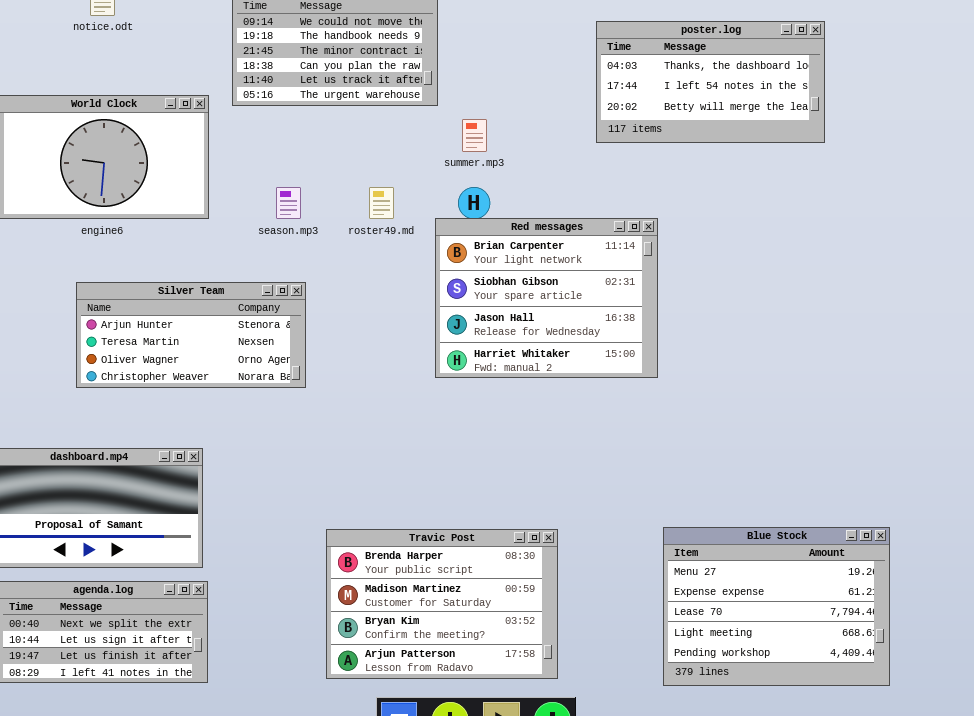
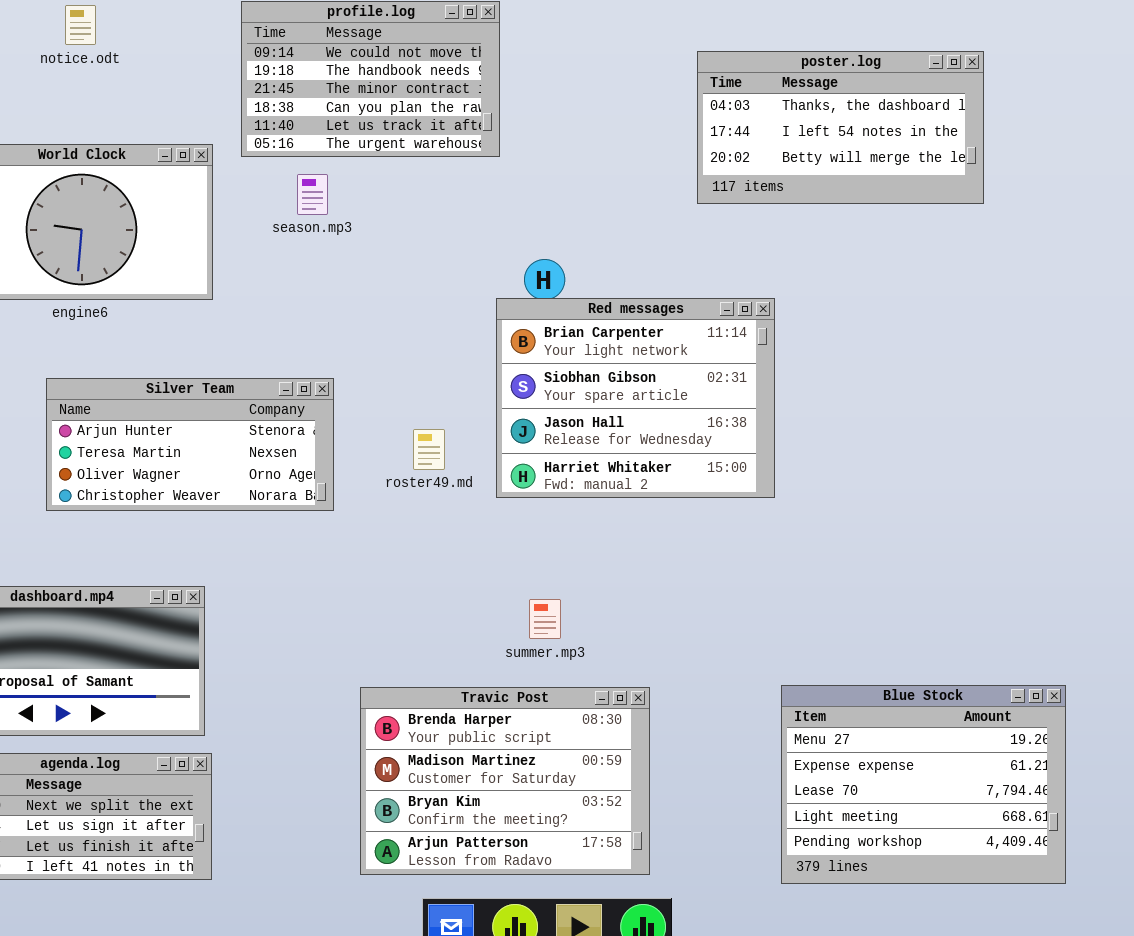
summer.mp3: [462,119,487,152] -> [529,599,561,639], moved
season.mp3: [276,187,301,219] -> [297,174,328,215], moved
roster49.md: [369,187,394,219] -> [413,429,445,470], moved

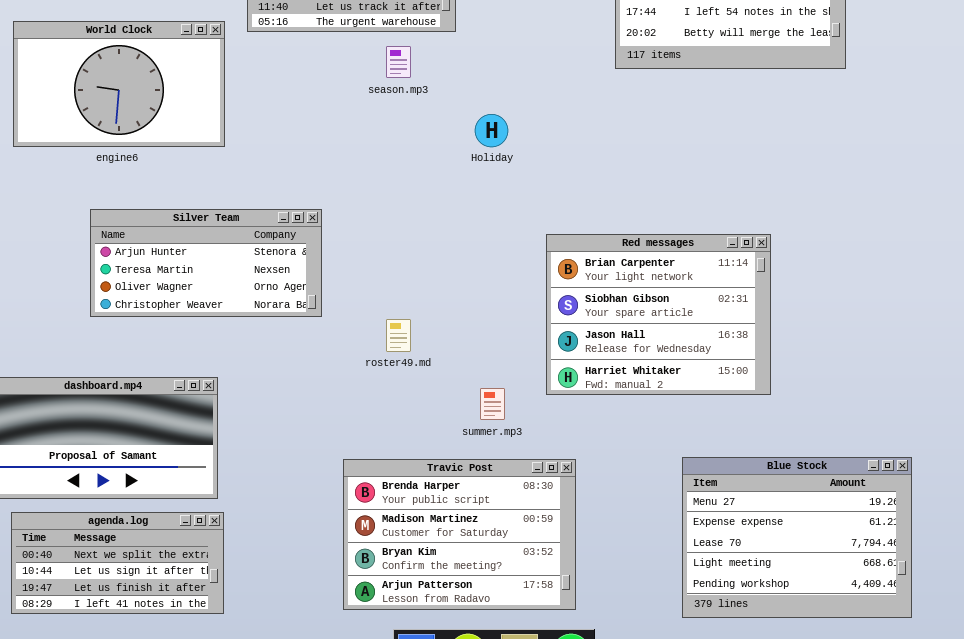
season.mp3: [297,174,328,215] -> [386,46,411,78], moved
Red messages: [496,298,775,498] -> [546,234,771,395], moved
roster49.md: [413,429,445,470] -> [386,319,411,352], moved

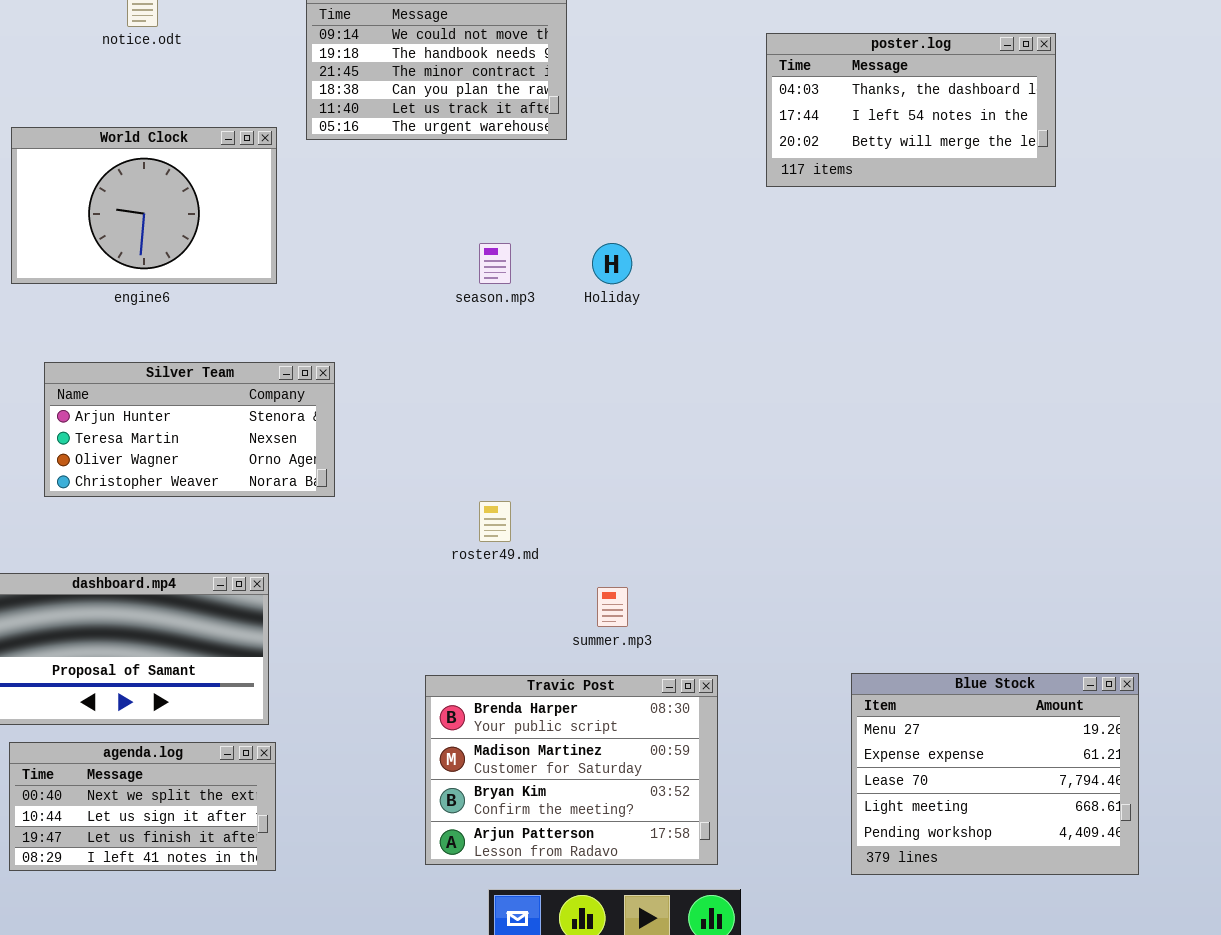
season.mp3: [386,46,411,78] -> [479,243,511,284], moved
Silver Team: [90,209,322,317] -> [44,362,335,497], moved
Red messages: [546,234,771,395] -> none, closed

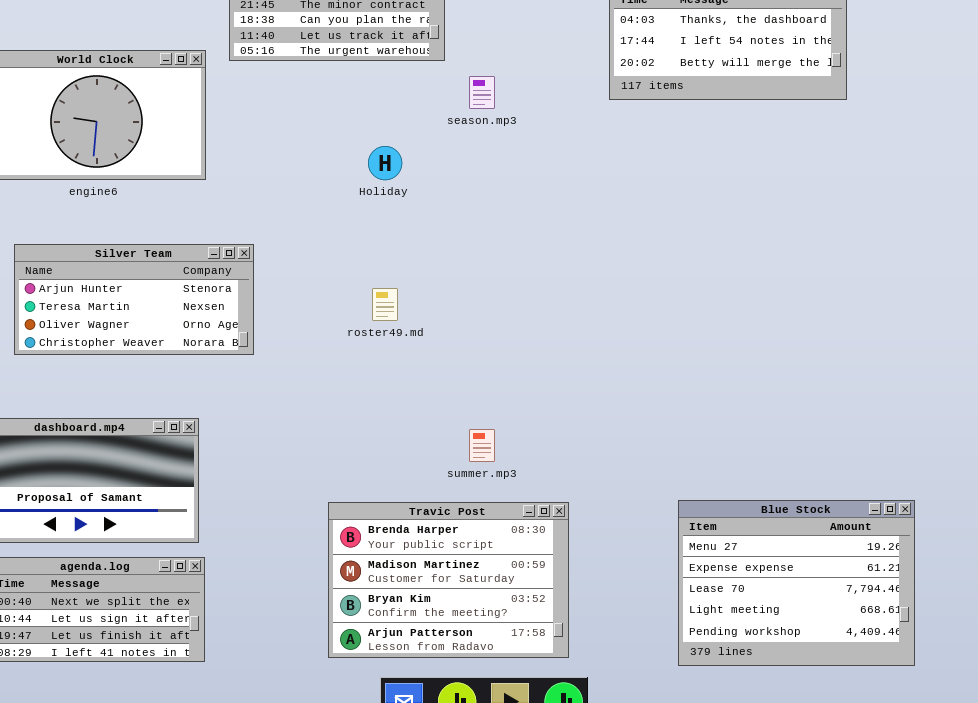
season.mp3: [479,243,511,284] -> [469,76,495,109], moved
Holiday: [592,243,632,284] -> [368,146,402,180], moved
roster49.md: [479,501,511,542] -> [372,288,398,321], moved

